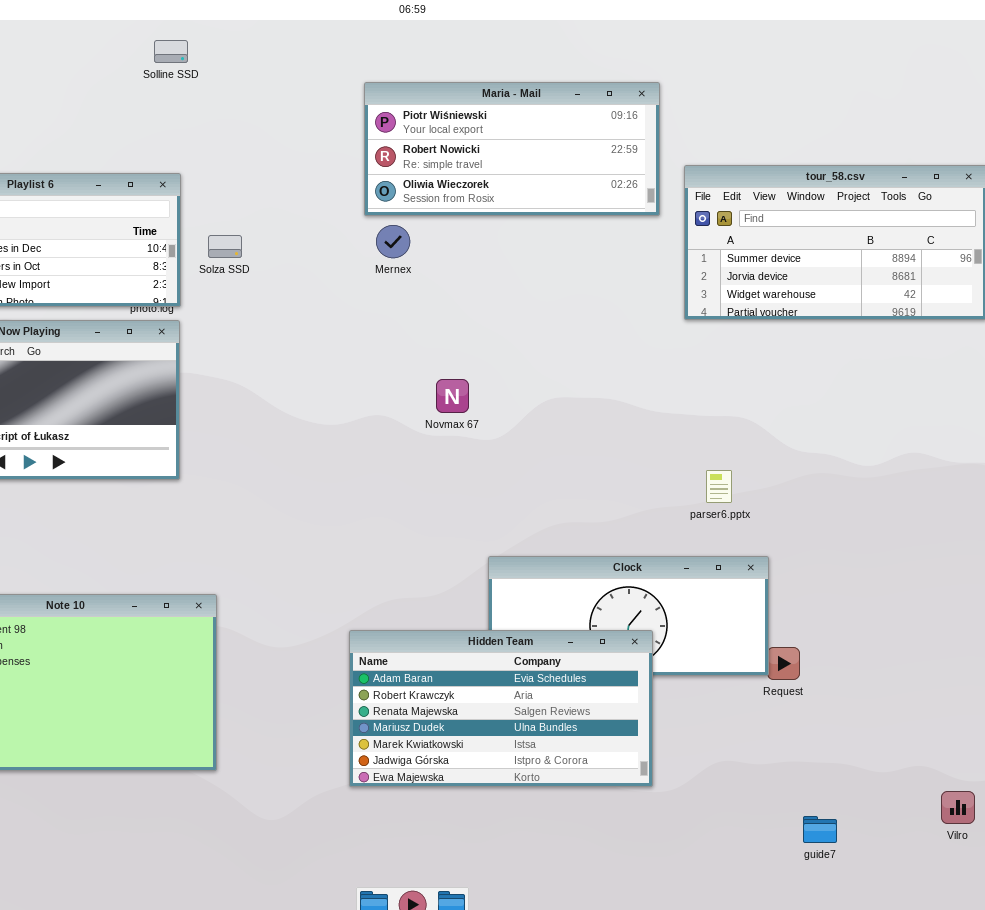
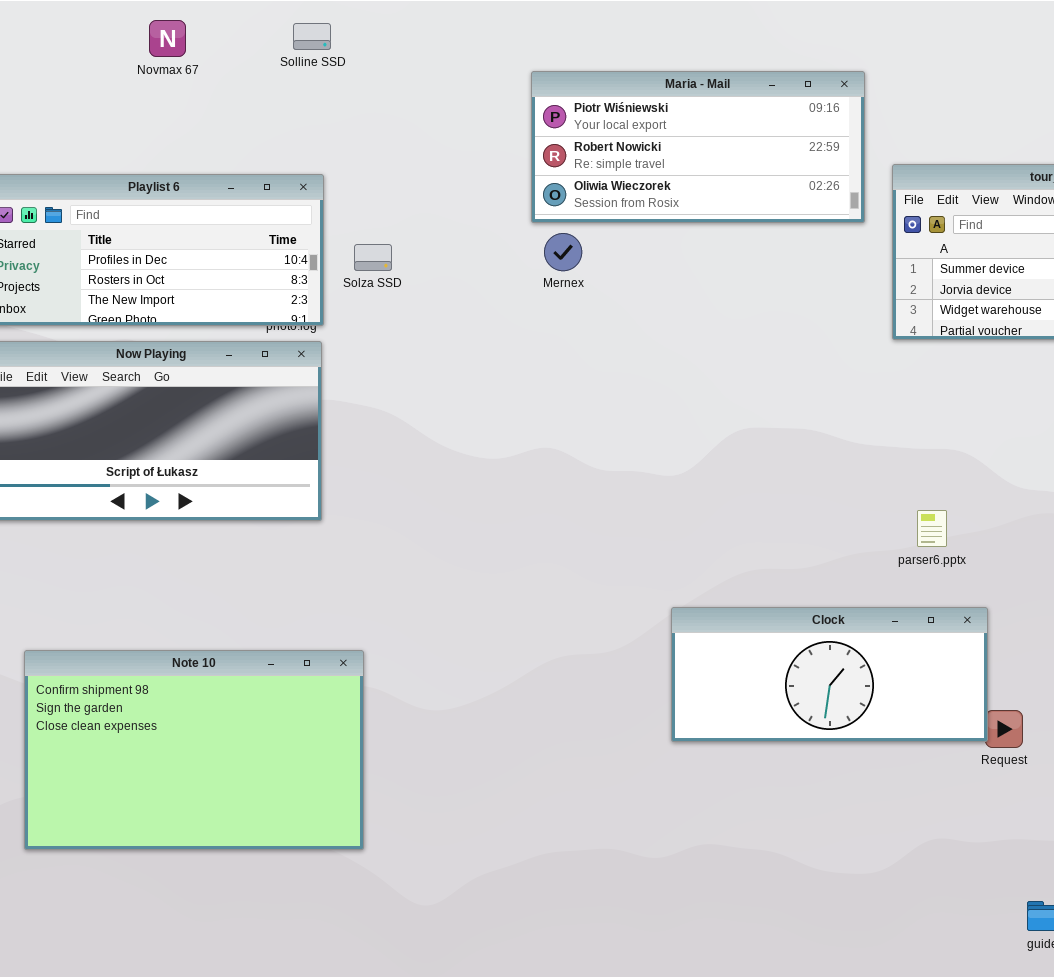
Novmax 67: [436,379,469,413] -> [149,20,186,57], moved
Hidden Team: [349,630,653,787] -> none, closed

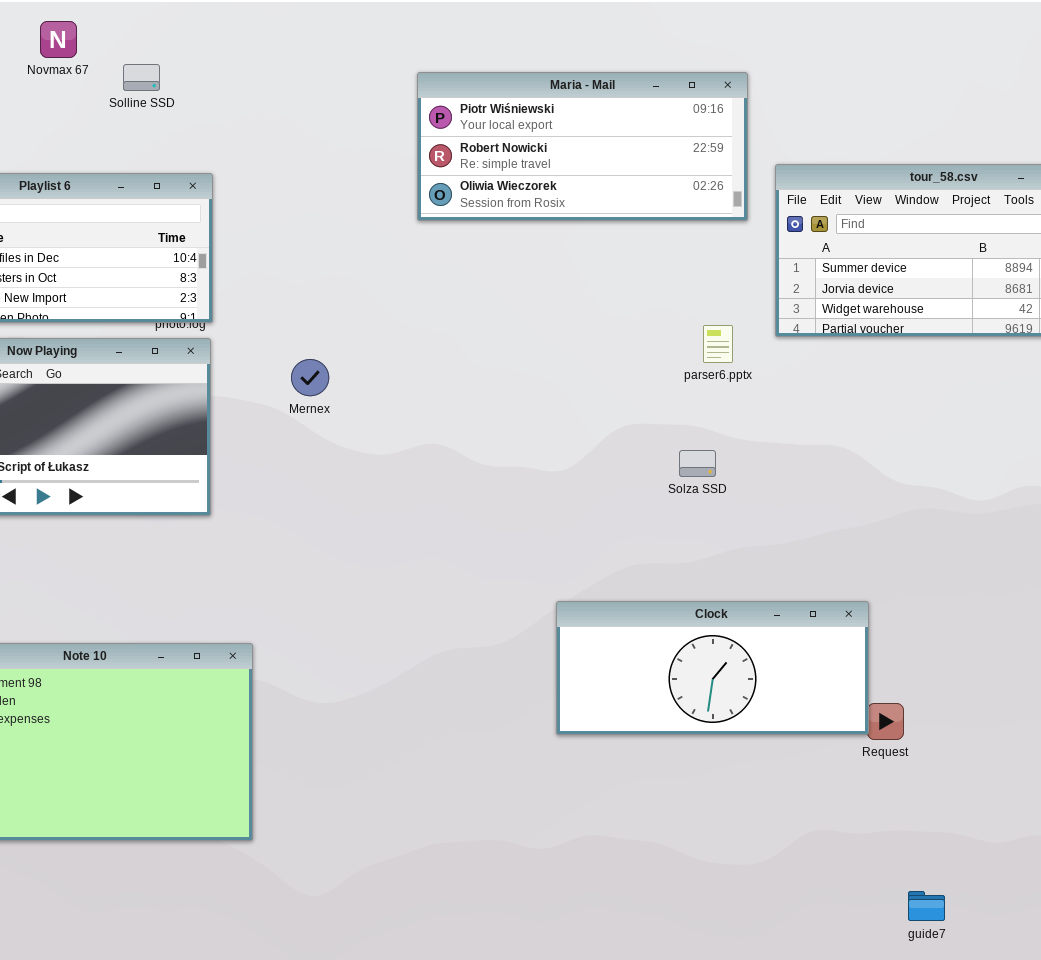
Solline SSD: [293,23,331,50] -> [123,64,160,91], moved
Mernex: [544,233,582,271] -> [291,359,329,396], moved
Solza SSD: [354,244,392,271] -> [679,450,716,477], moved
parser6.pptx: [917,510,947,547] -> [703,325,733,363], moved

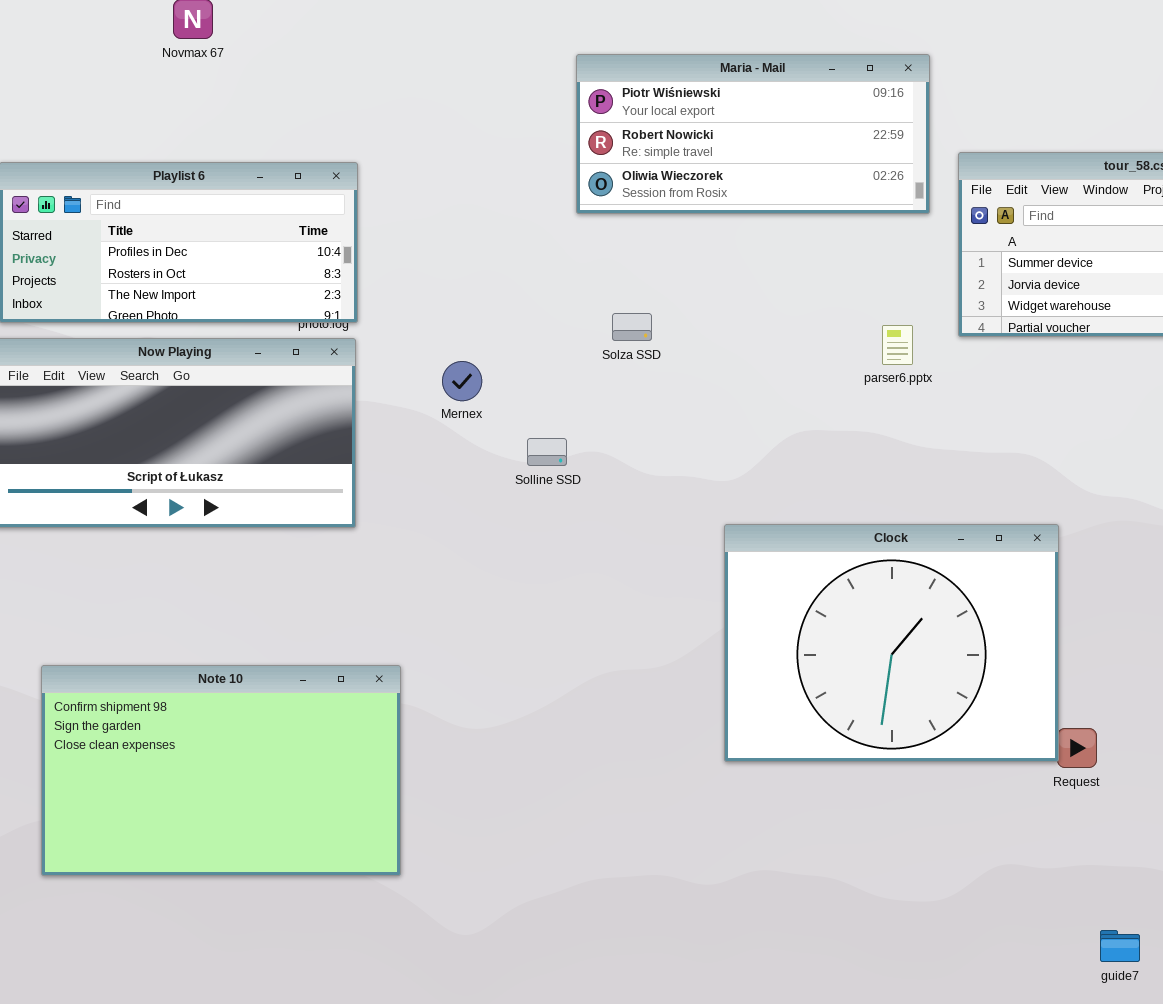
Solline SSD: [123,64,160,91] -> [527,438,567,466], moved
Solza SSD: [679,450,716,477] -> [612,313,652,341], moved
Clock: [556,601,869,735] -> [724,524,1059,762], resized

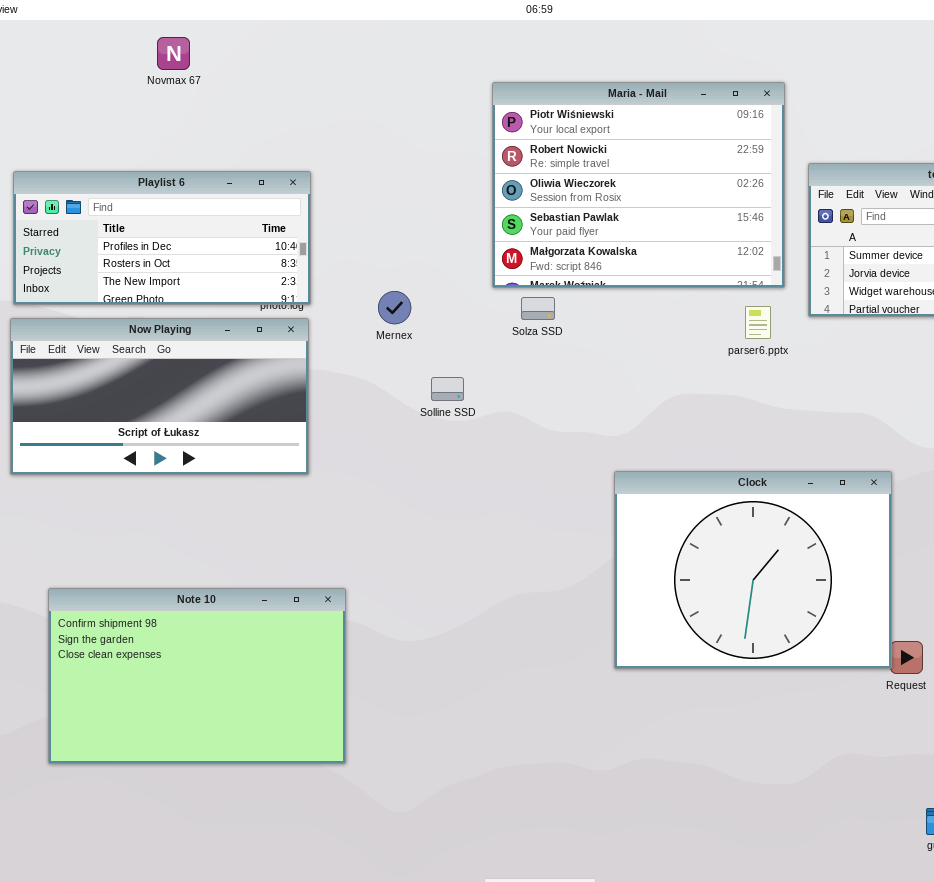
Maria - Mail: [576,54,930,214] -> [492,82,785,288], resized
Mernex: [442,361,482,401] -> [378,291,411,324], moved
Solline SSD: [527,438,567,466] -> [431,377,464,401], moved

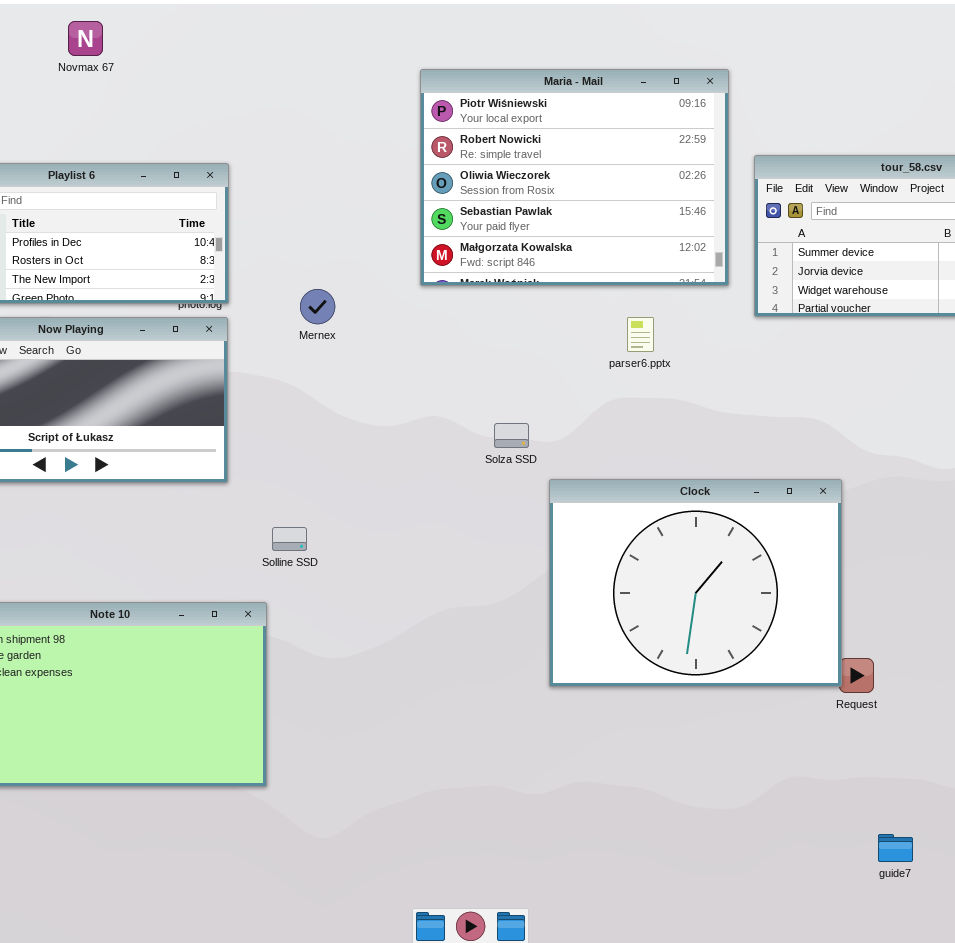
Solza SSD: [521,297,555,320] -> [494,423,529,448], moved
parser6.pptx: [745,306,771,339] -> [627,317,654,352], moved
Solline SSD: [431,377,464,401] -> [272,527,307,551], moved

